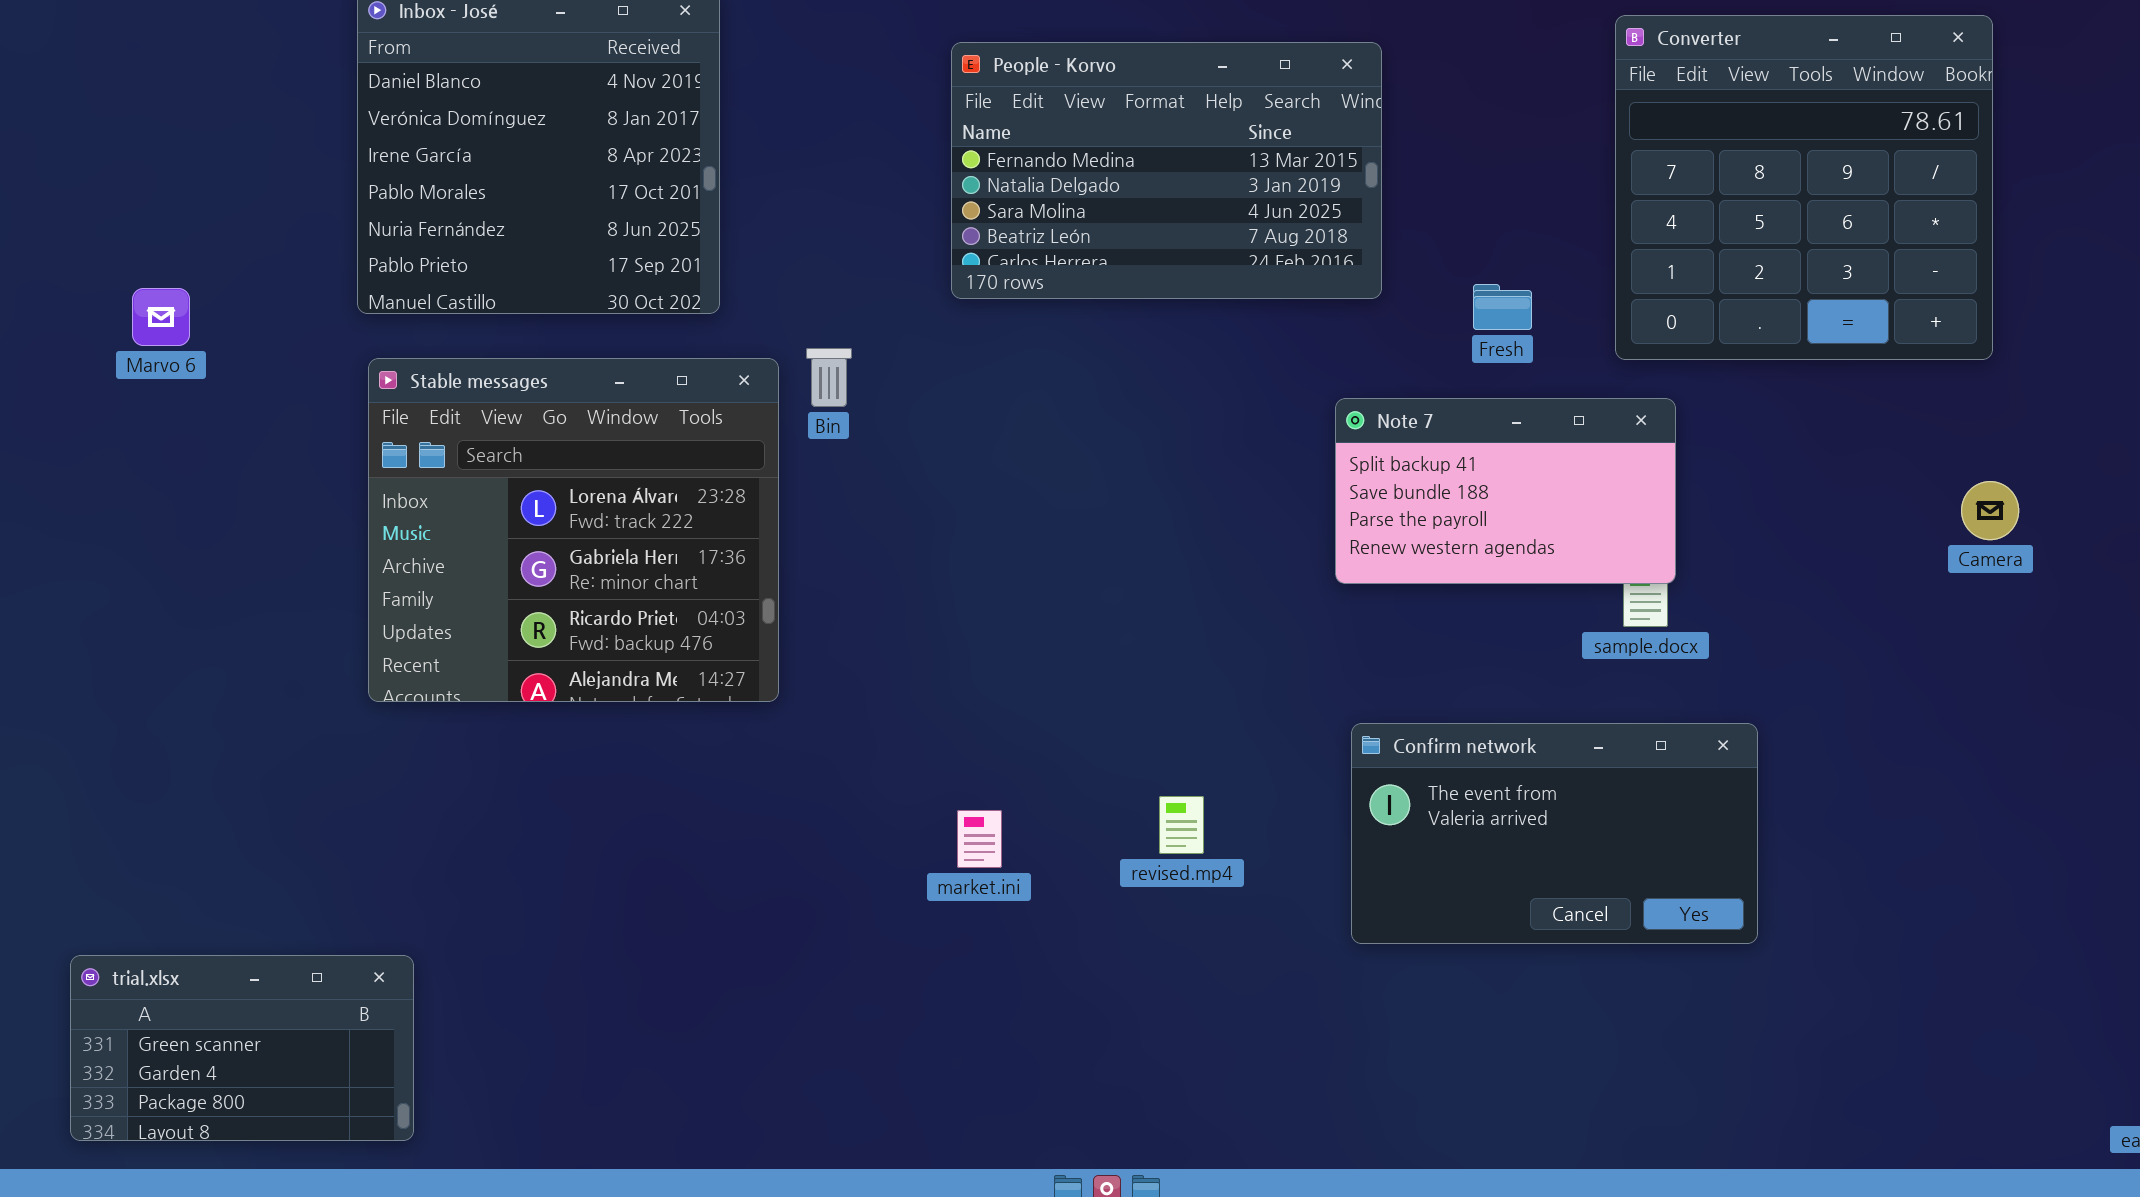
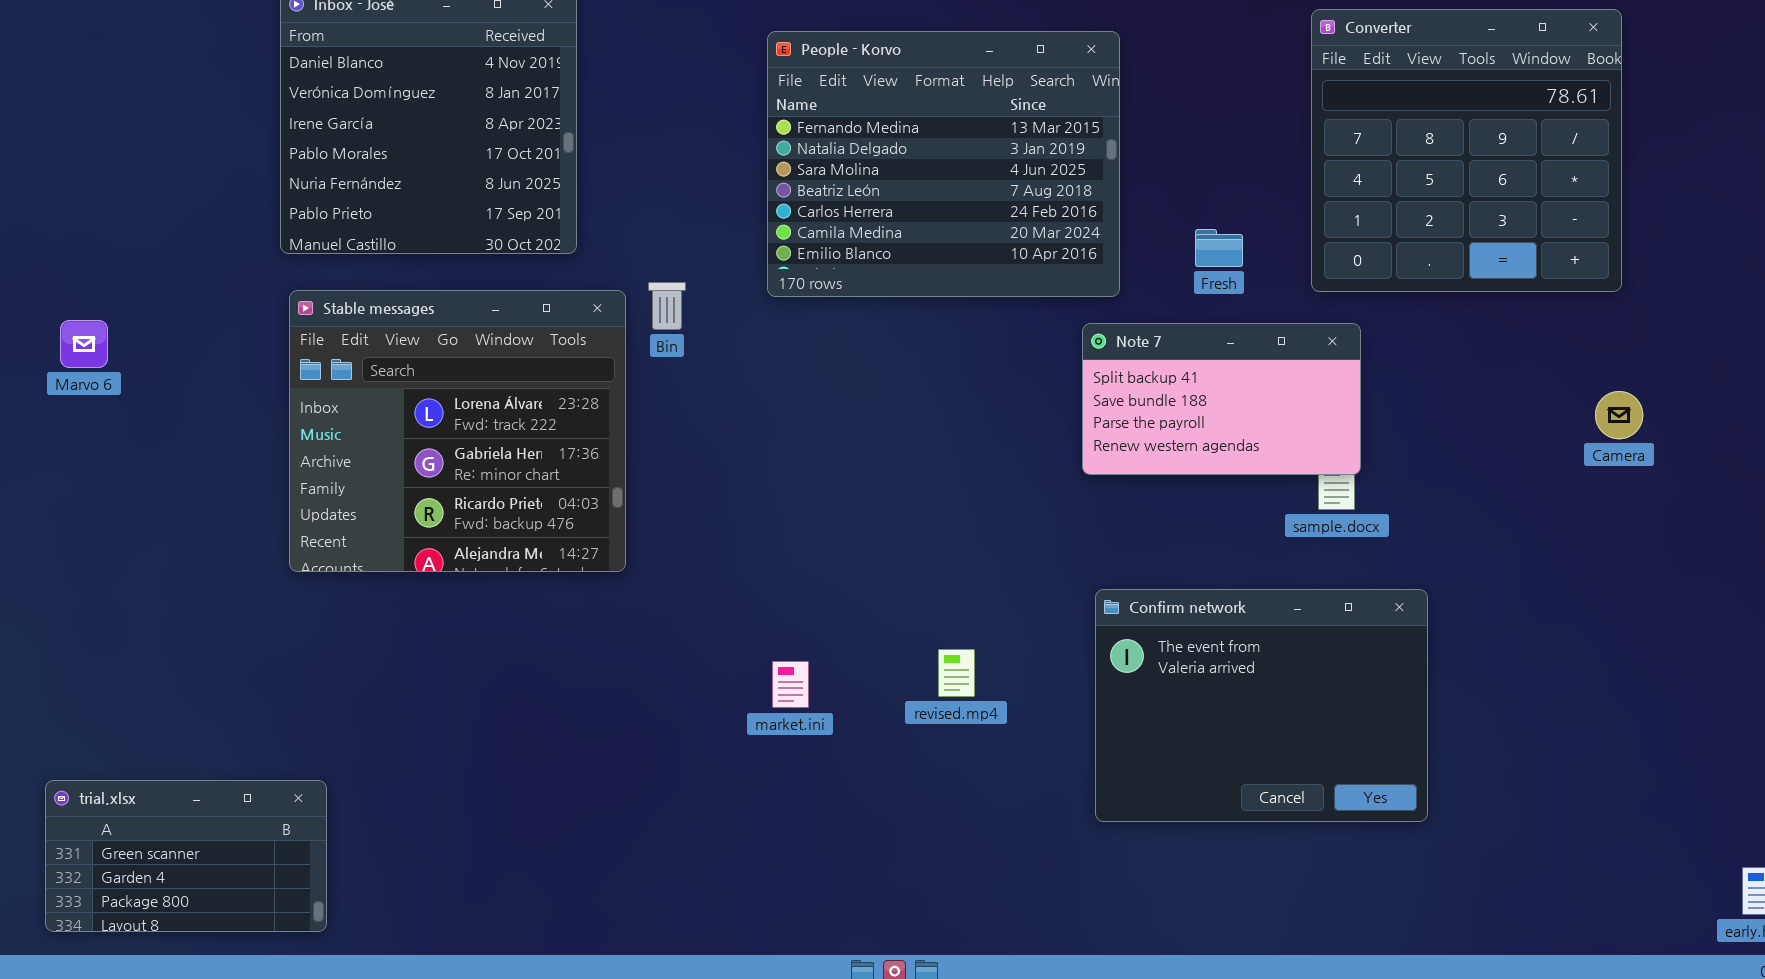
People - Korvo: [951,42,1382,299] -> [767,31,1120,297], resized
Marvo 6: [132,288,190,346] -> [60,320,108,368], moved
Confirm network: [1351,723,1758,944] -> [1095,589,1428,822], resized

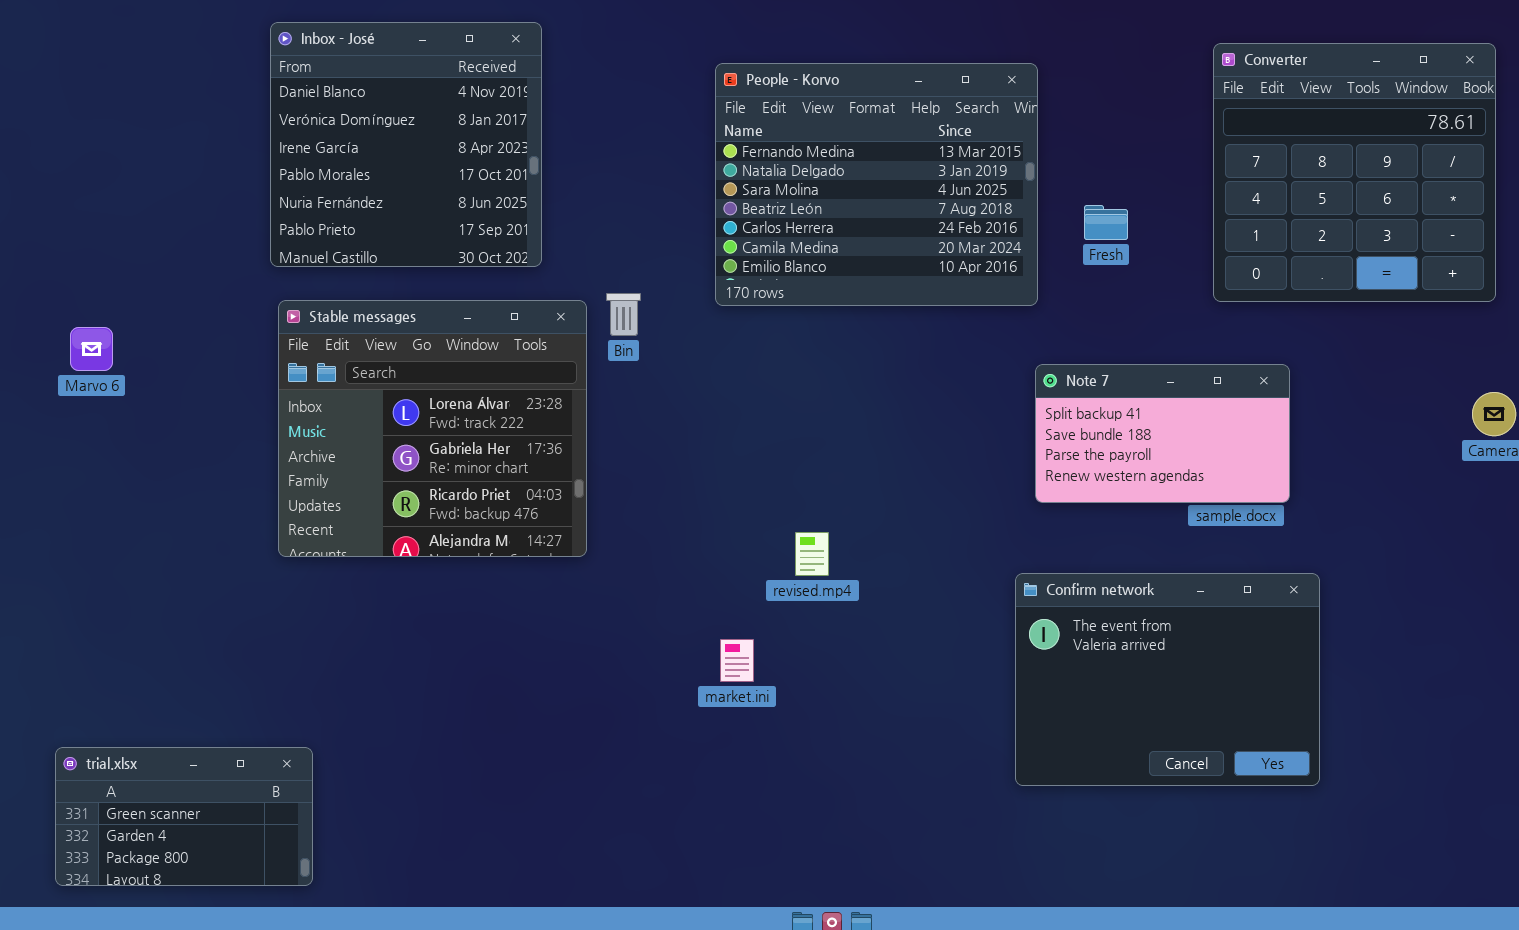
Fresh: [1195,229,1243,267] -> [1084,205,1128,240], moved
Note 7: [1082,323,1361,475] -> [1035,364,1290,503], moved
revised.mp4: [938,649,975,697] -> [795,532,829,576], moved

